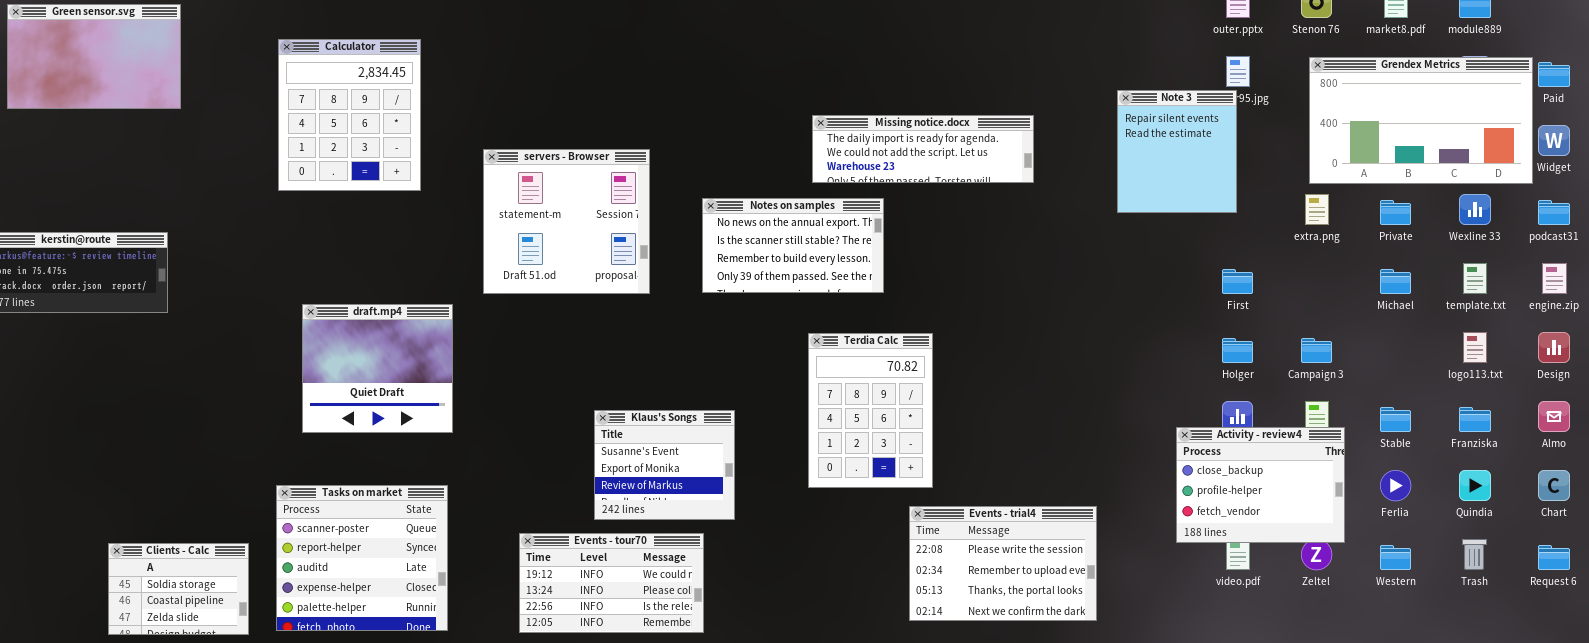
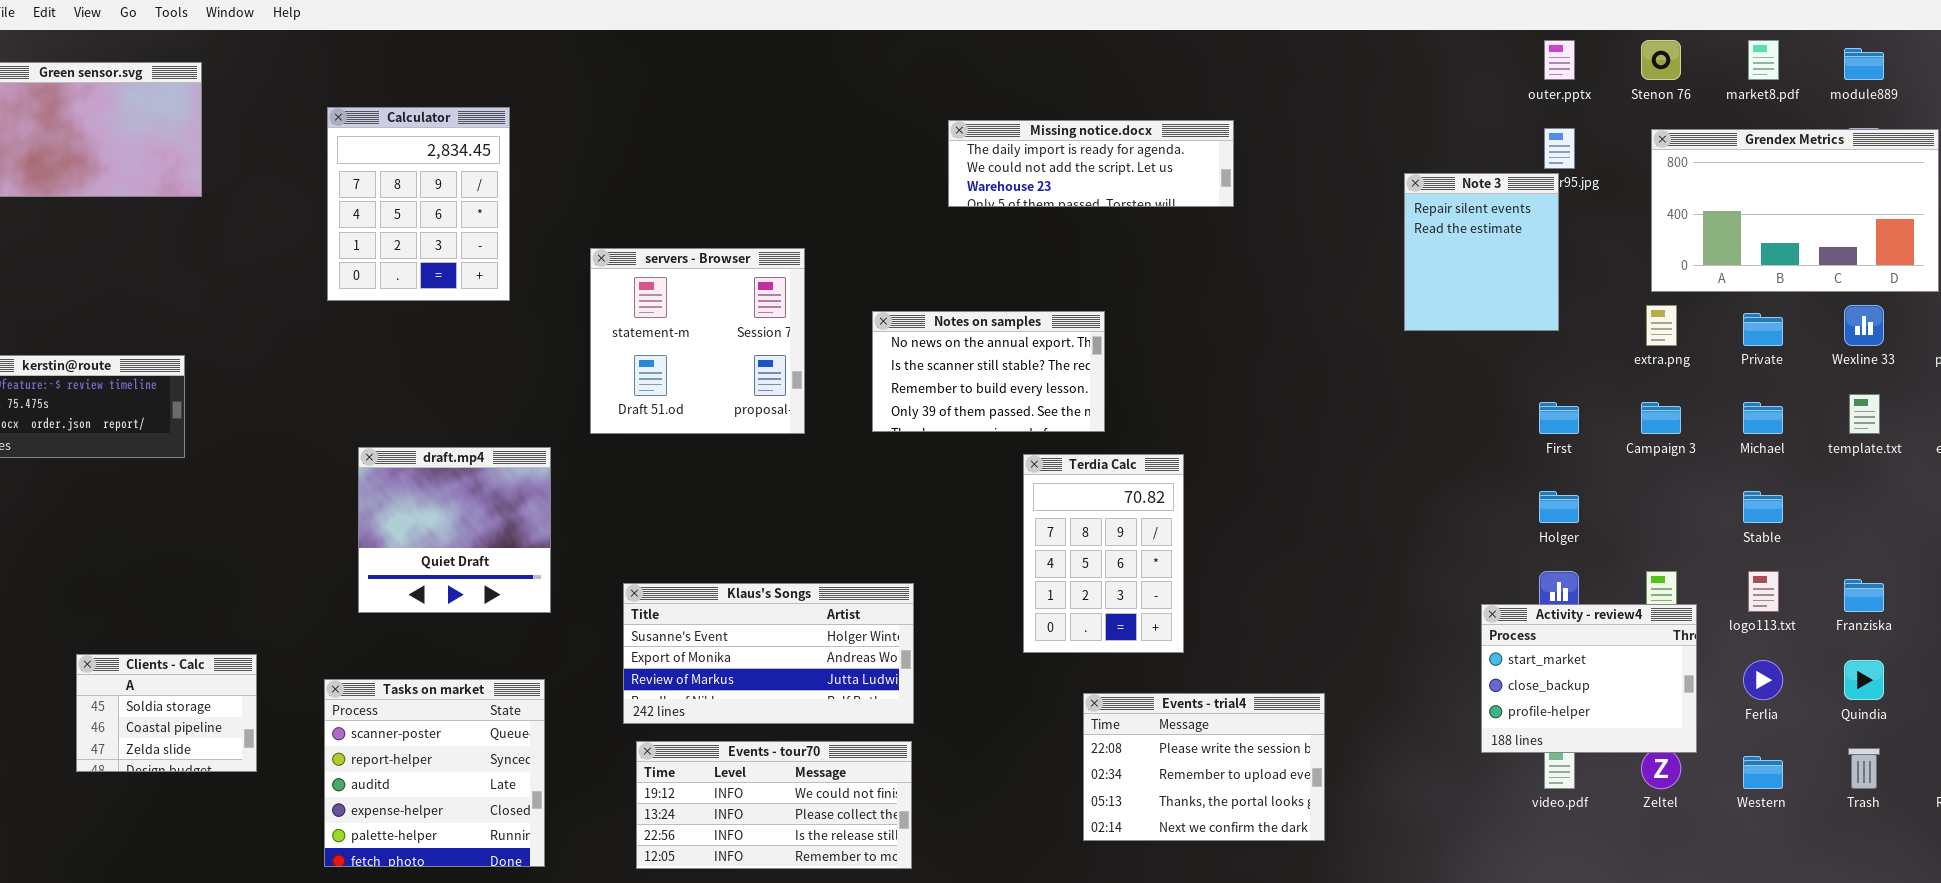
Missing notice.docx: [812,115,1034,183] -> [948,120,1234,207], moved
logo113.txt: [1463,332,1487,363] -> [1748,571,1779,612], moved
Terdia Calc: [808,333,933,488] -> [1023,454,1184,653], moved
Campaign 3: [1301,338,1332,363] -> [1641,402,1681,434], moved
Stable: [1380,407,1411,432] -> [1743,491,1783,523], moved
Klaus's Songs: [594,410,735,520] -> [623,583,914,724], resized
Activity - review4: [1176,427,1345,543] -> [1481,604,1697,753], scrolled up 1 row
Events - trial4: [909,506,1097,621] -> [1083,693,1325,841], moved
Events - tour70: [519,533,704,633] -> [636,741,912,869], resized
Clients - Calc: [108,543,249,635] -> [76,654,257,772], moved

